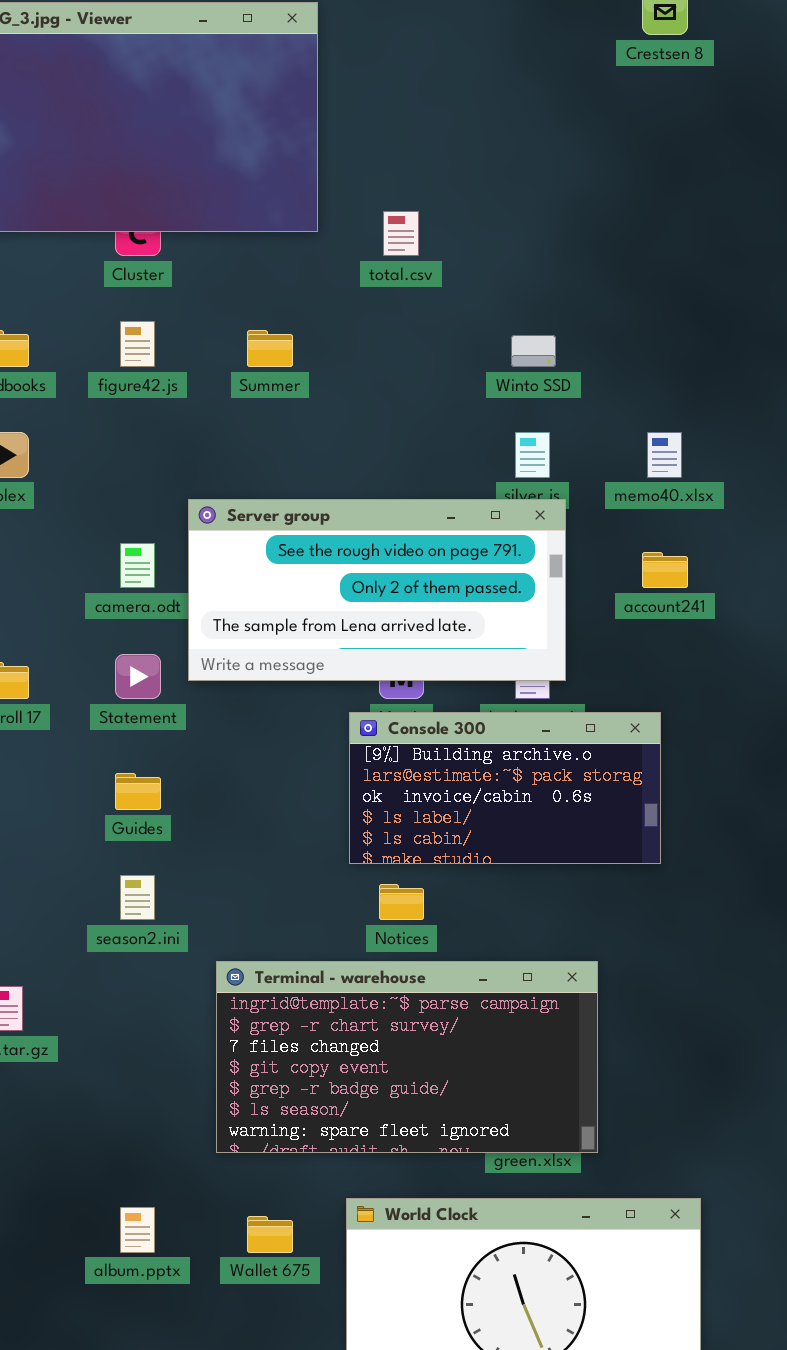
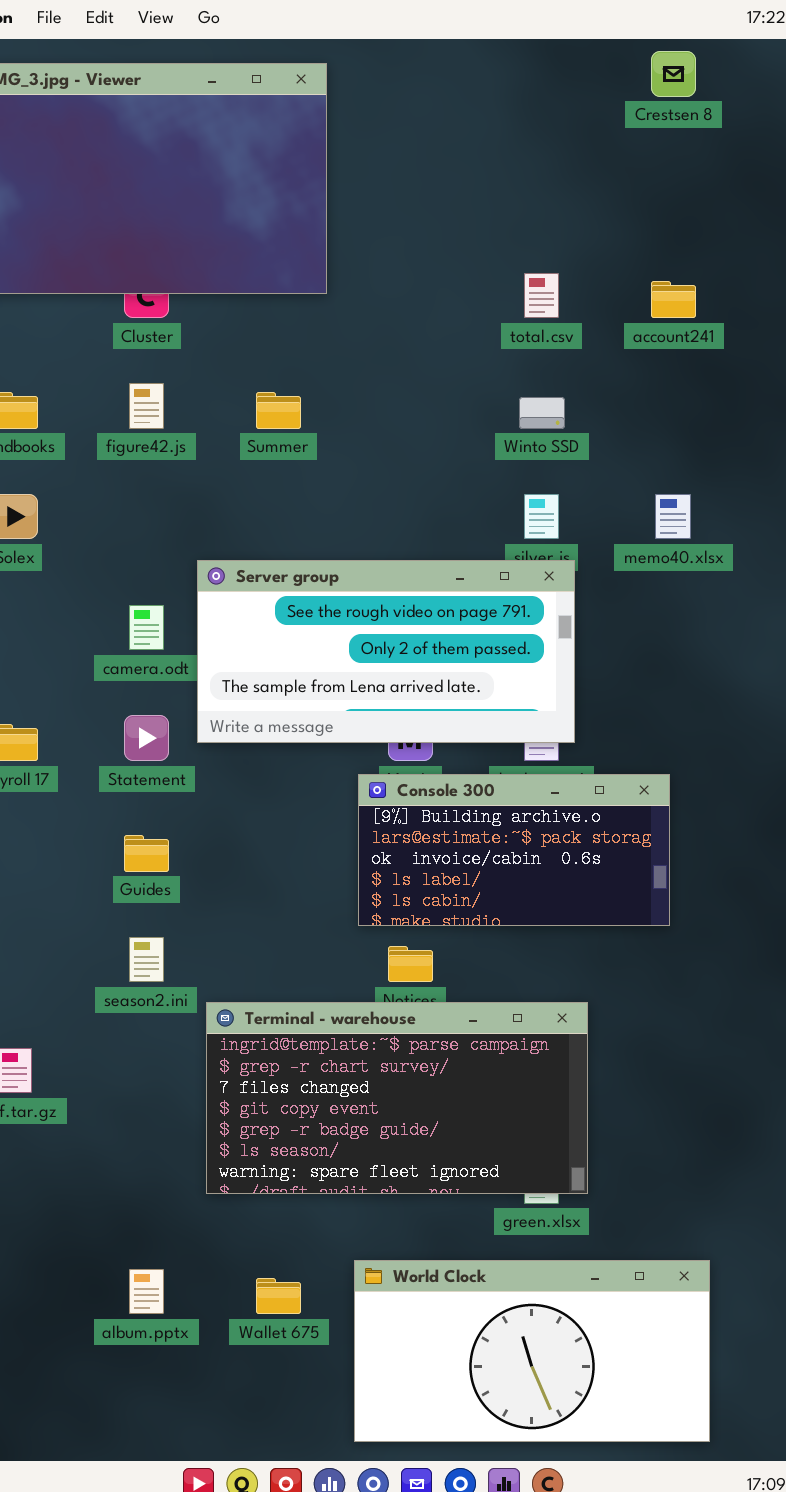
total.csv: [383,211,419,256] -> [524,273,559,318], moved
account241: [642,552,688,588] -> [651,281,696,318], moved
Terminal - warehouse: [216,961,598,1153] -> [206,1002,588,1194], moved

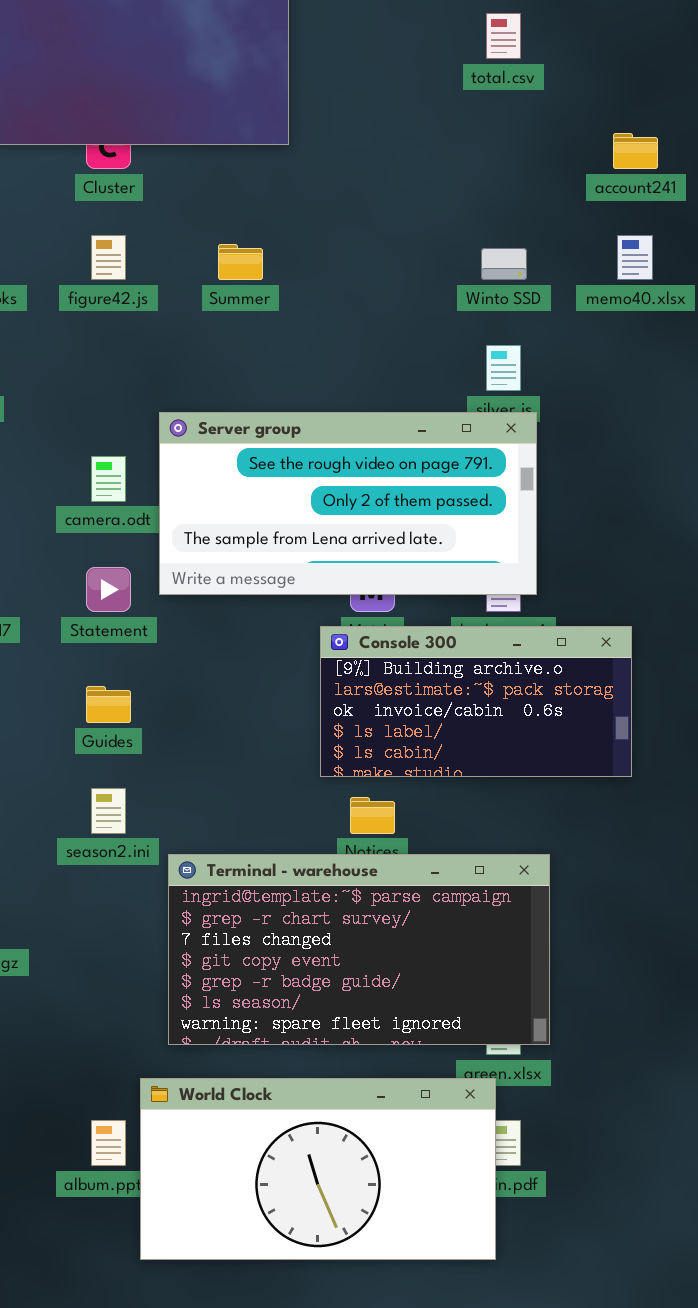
total.csv: [524,273,559,318] -> [486,13,521,59], moved
memo40.xlsx: [655,494,691,539] -> [617,235,653,280], moved
World Clock: [354,1260,710,1442] -> [140,1078,496,1260], moved

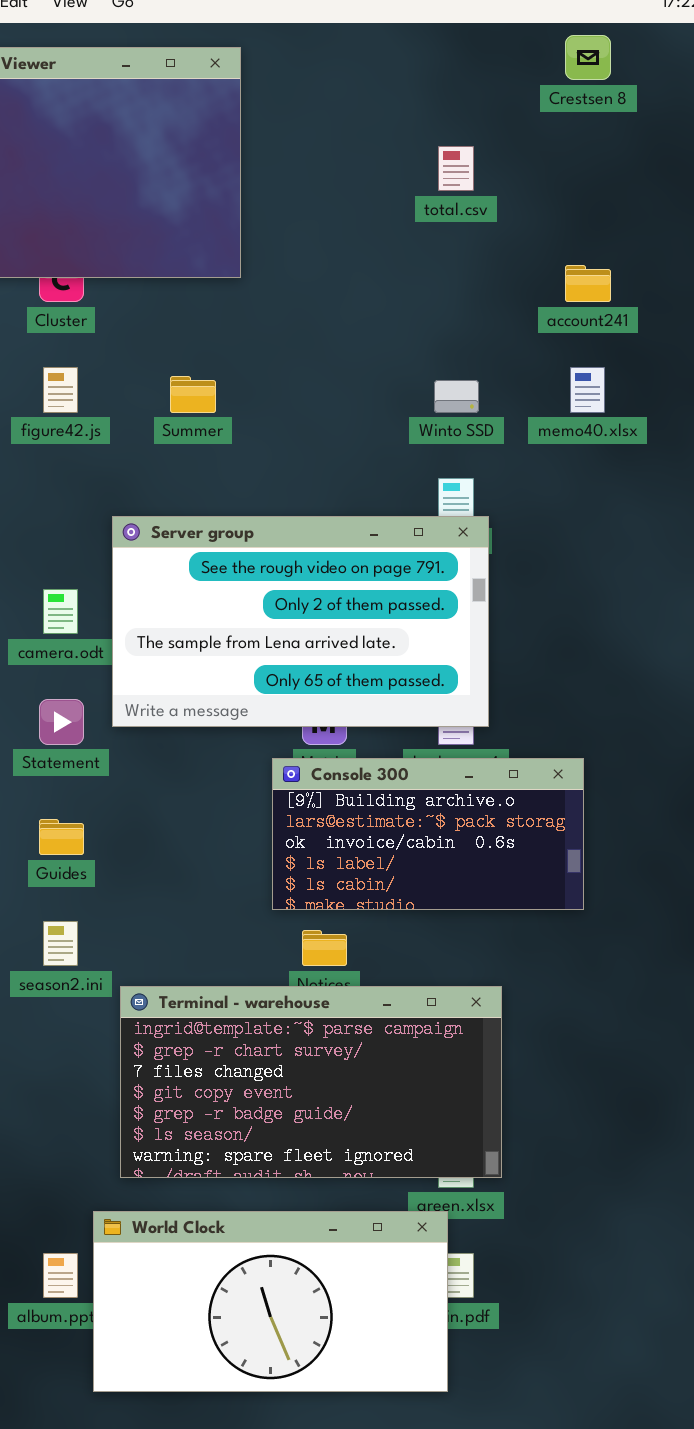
Server group: [159,412,537,595] -> [112,516,489,727], resized

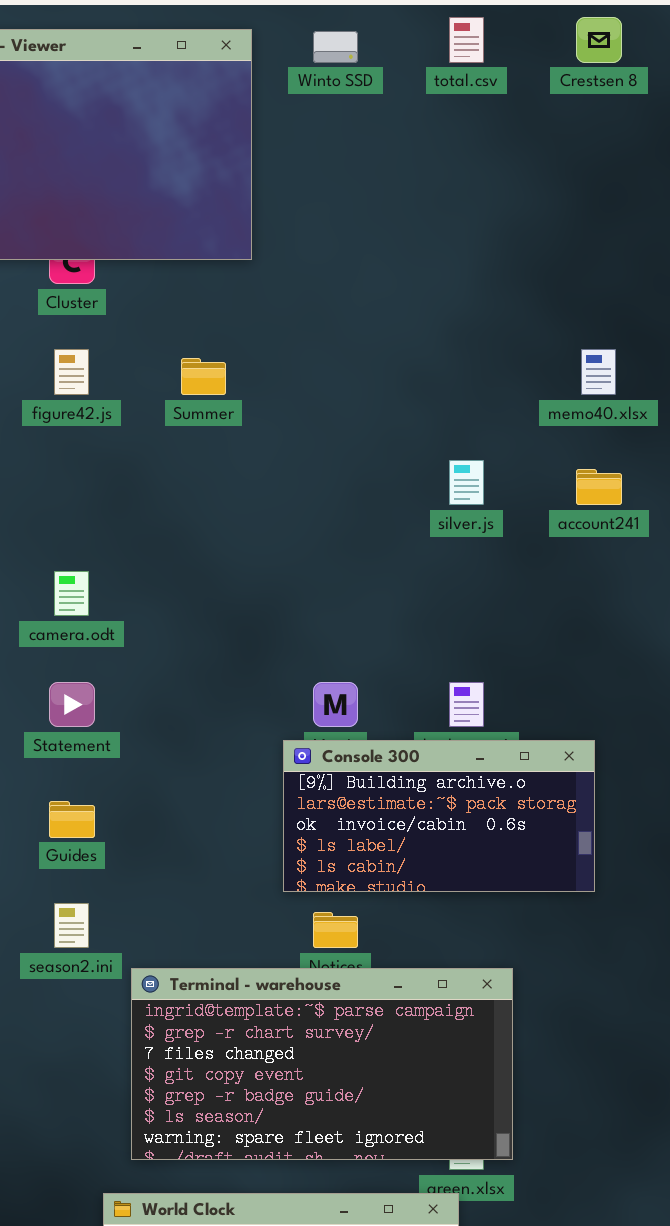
total.csv: [438,146,474,191] -> [449,17,484,63], moved
account241: [565,265,611,302] -> [576,469,622,505], moved
Winto SSD: [434,380,479,413] -> [313,31,358,63], moved
Server group: [112,516,489,727] -> none, closed

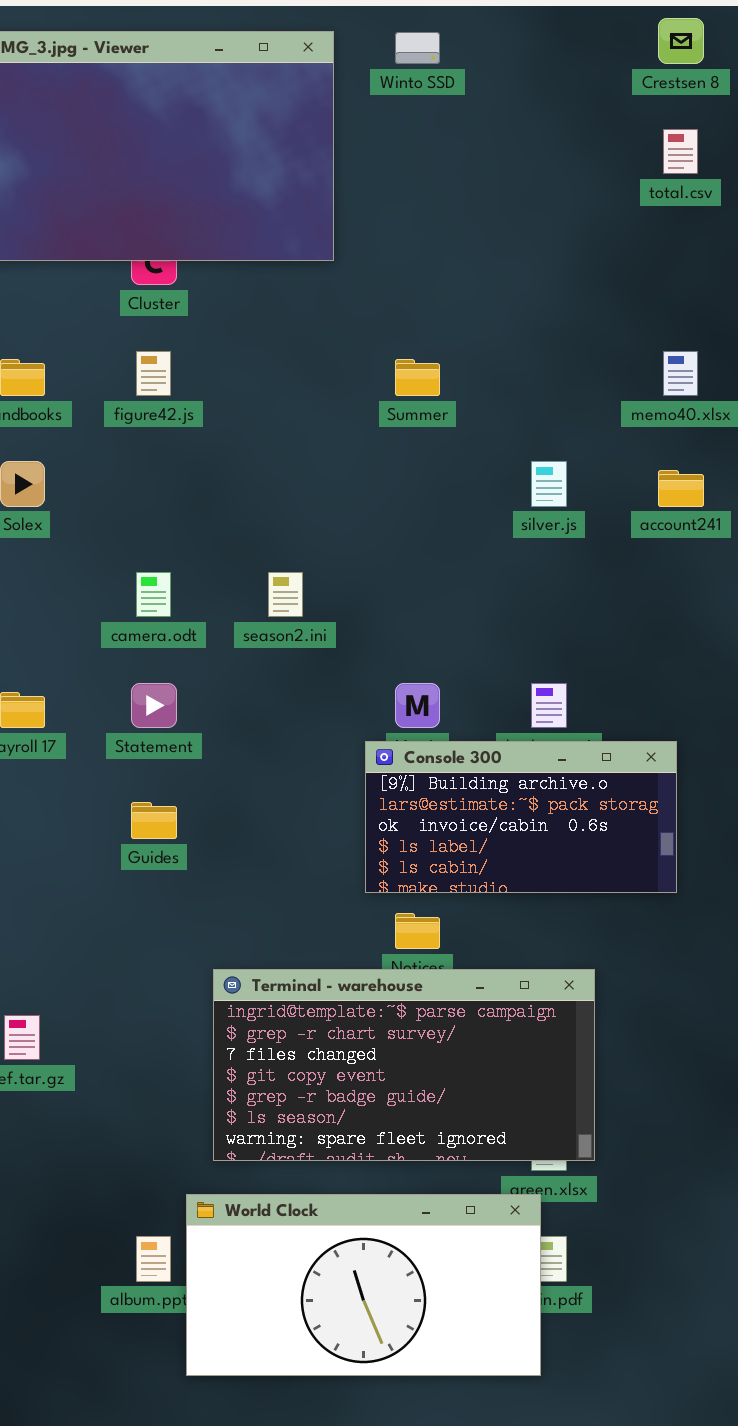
total.csv: [449,17,484,63] -> [663,129,698,174], moved
Summer: [181,358,226,395] -> [395,359,440,396], moved
season2.ini: [54,903,89,948] -> [268,572,303,617], moved

